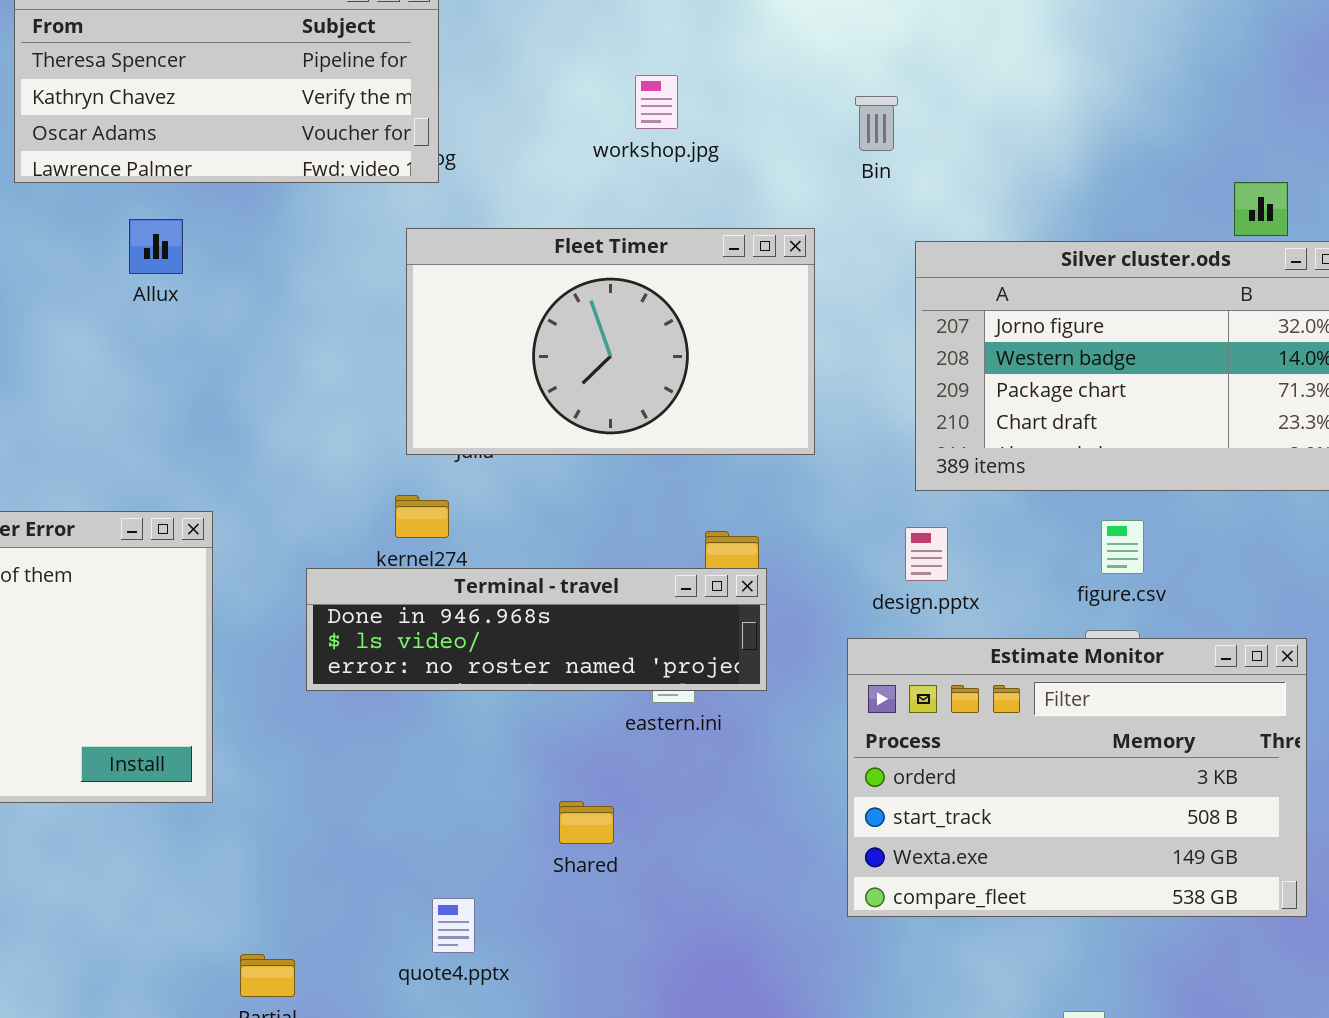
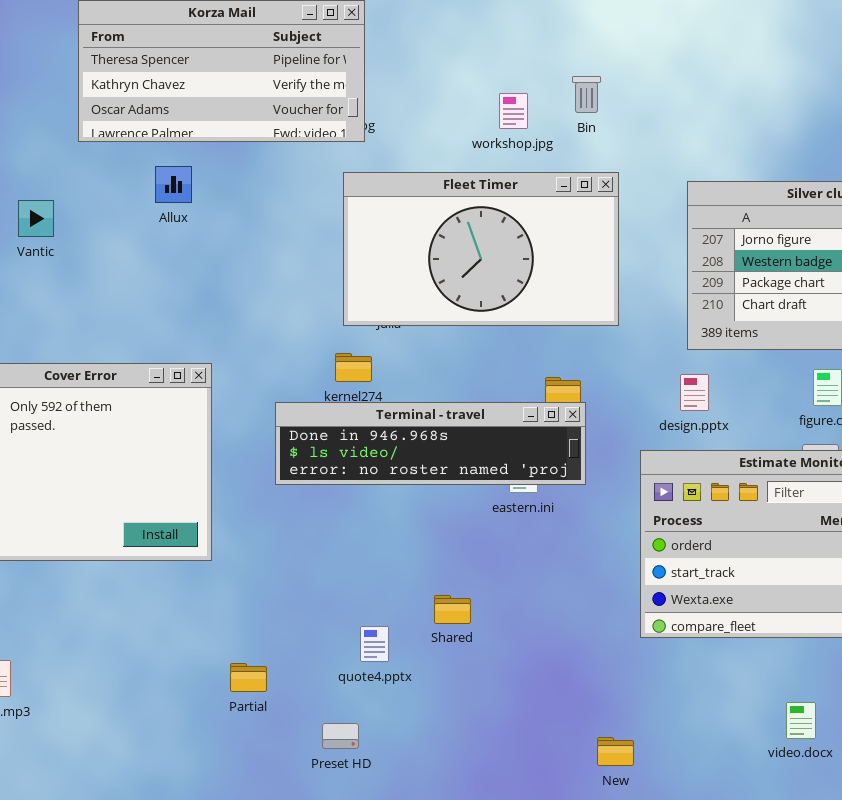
workshop.jpg: [635,75,678,129] -> [499,93,528,129], moved
Bin: [855,96,898,151] -> [572,76,601,113], moved
Shared: [559,801,614,844] -> [434,595,471,624], moved

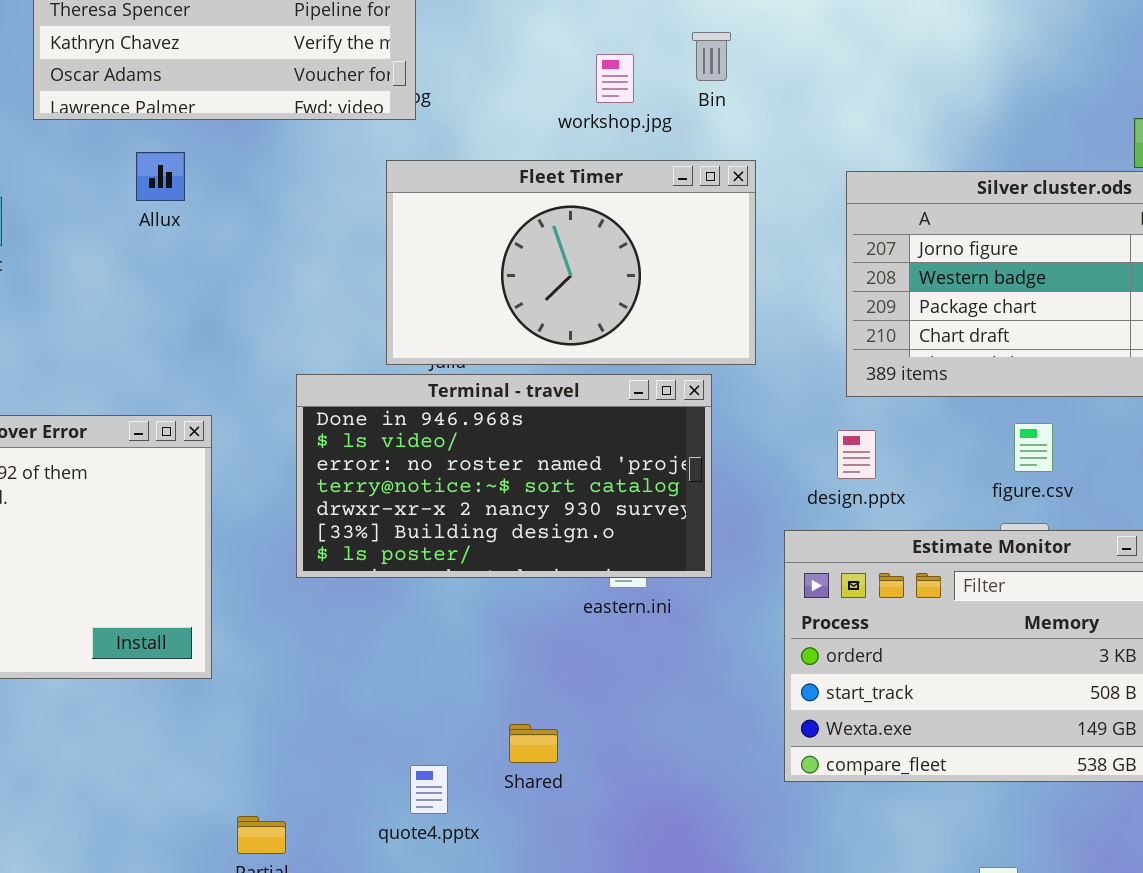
Terminal - travel: [275,402,586,485] -> [296,374,712,578], resized

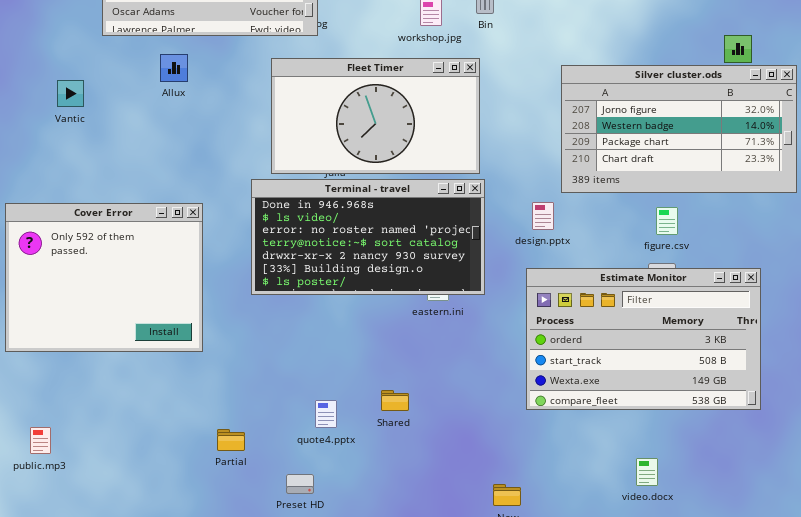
Fleet Timer: [386,160,756,365] -> [271,58,480,174], moved
design.pptx: [837,430,876,479] -> [532,202,554,230], moved
Shared: [509,724,558,763] -> [381,390,409,411], moved

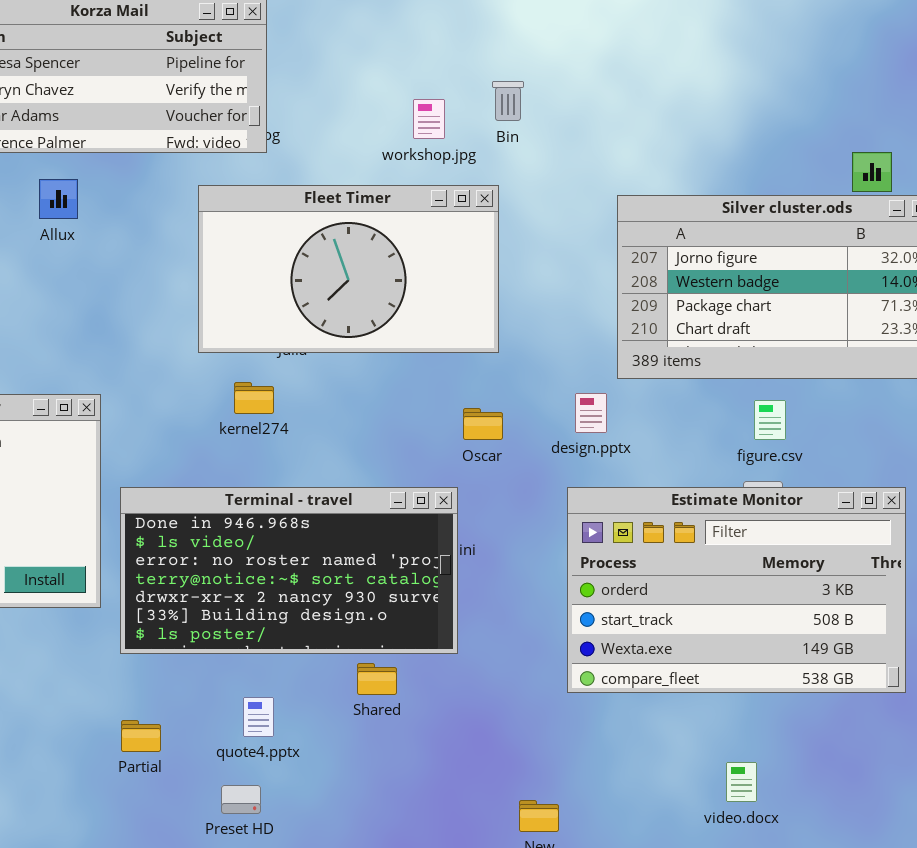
Terminal - travel: [251,179,485,295] -> [120,487,458,654], moved
quote4.pptx: [315,400,337,428] -> [243,697,274,737], moved

